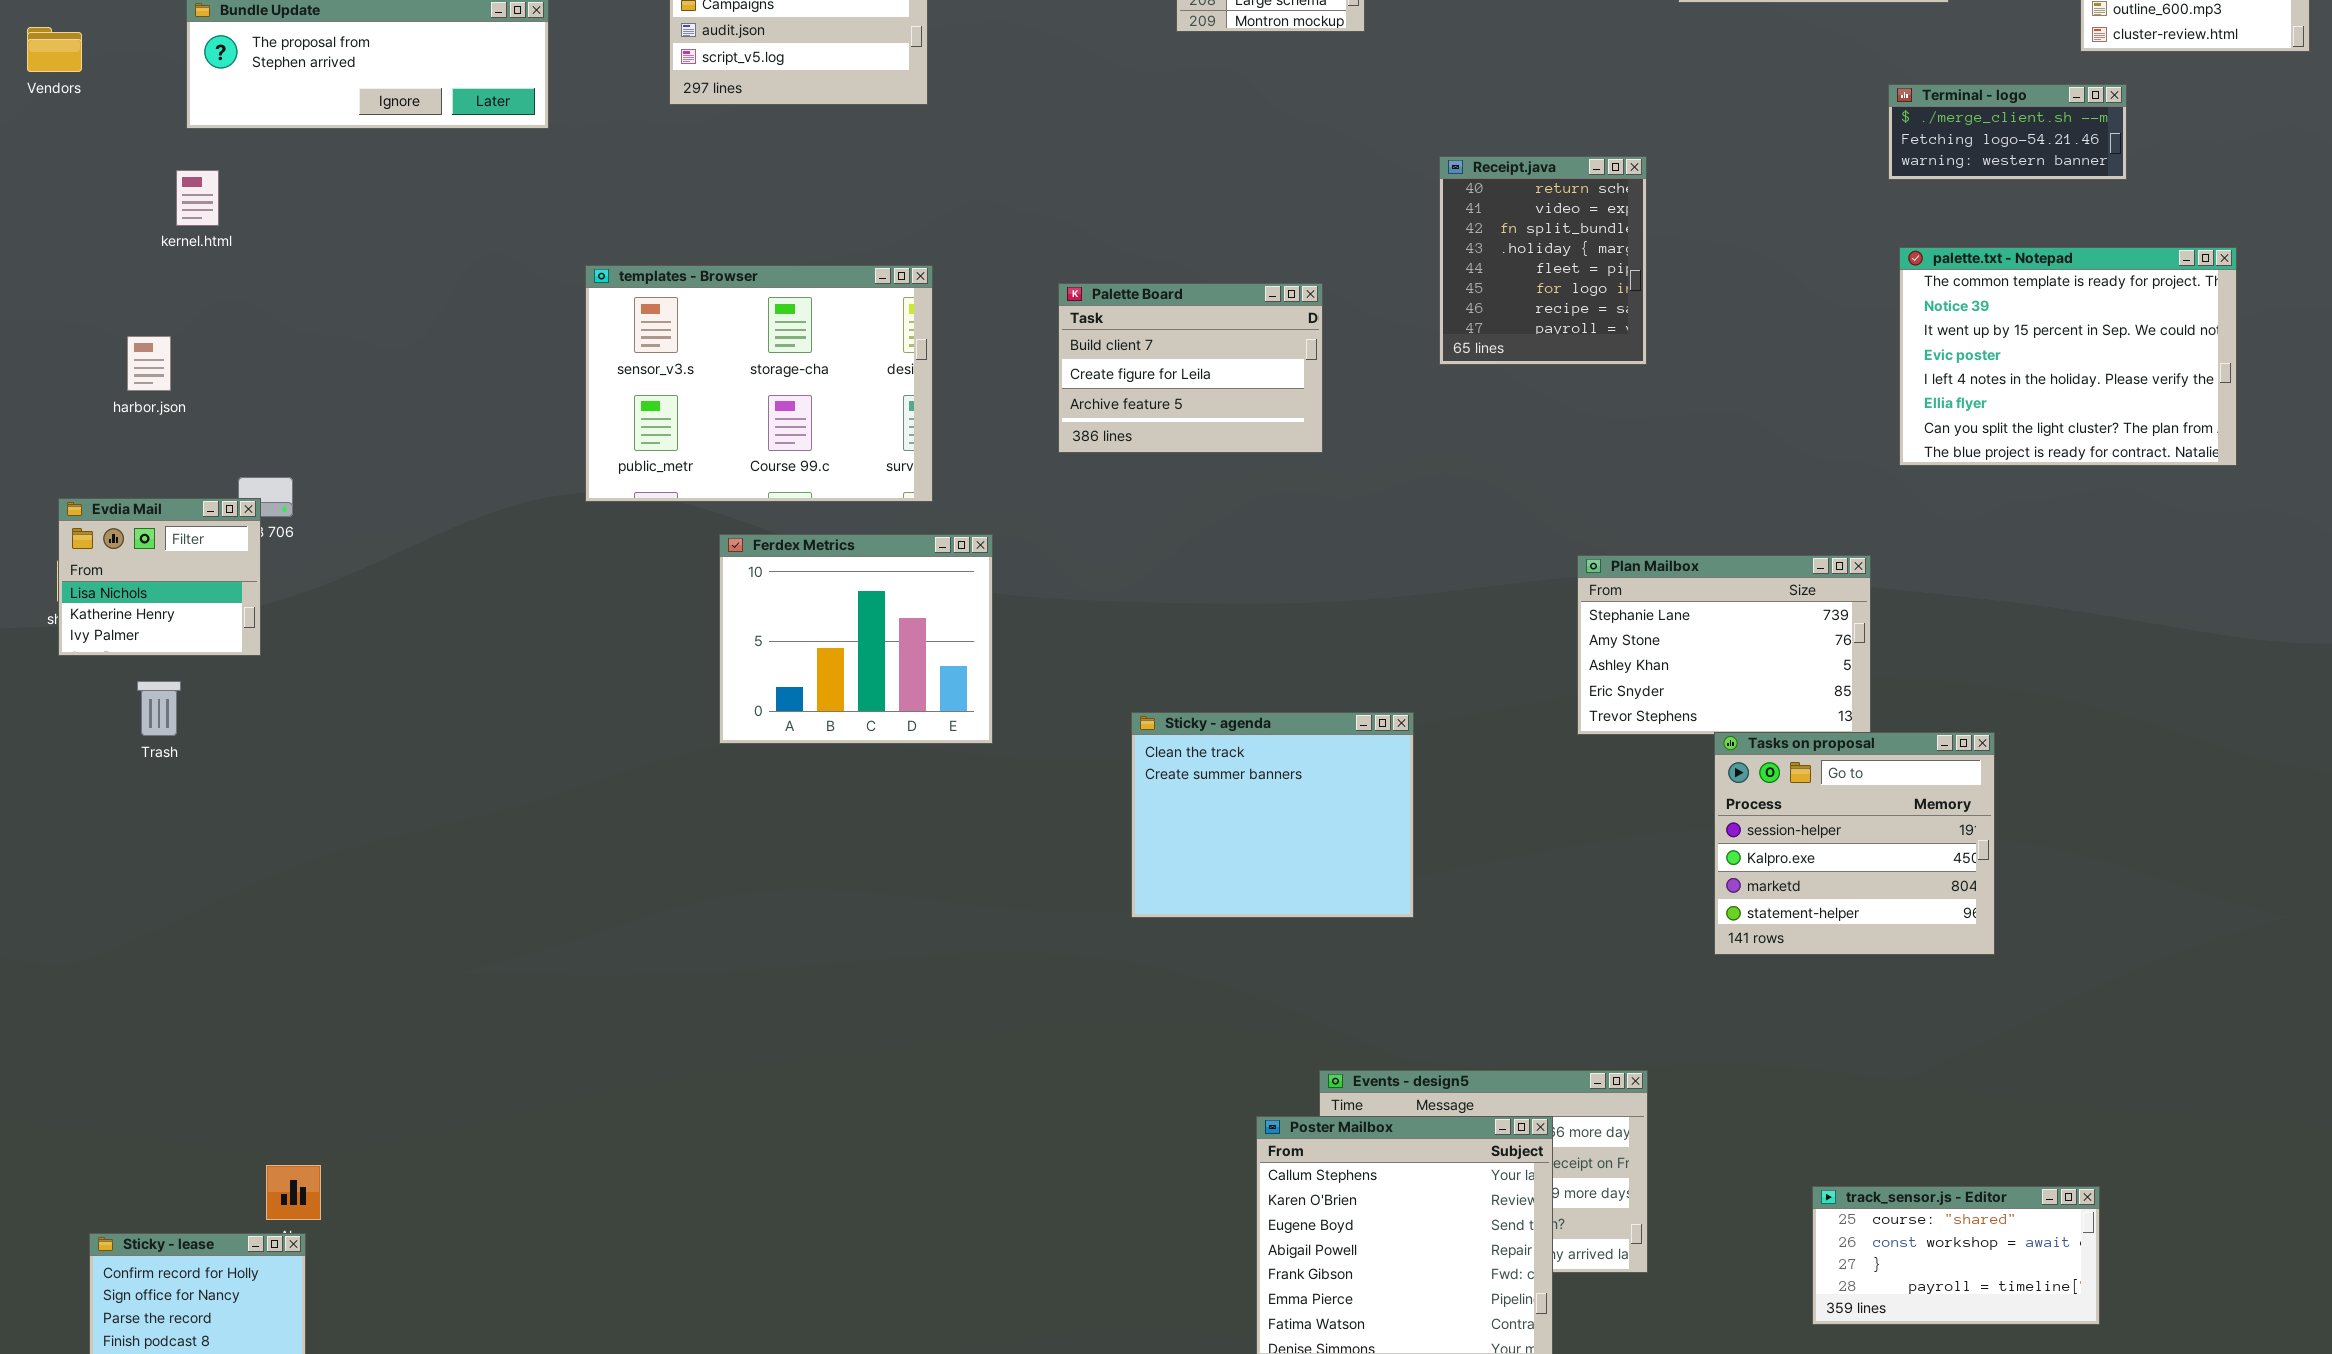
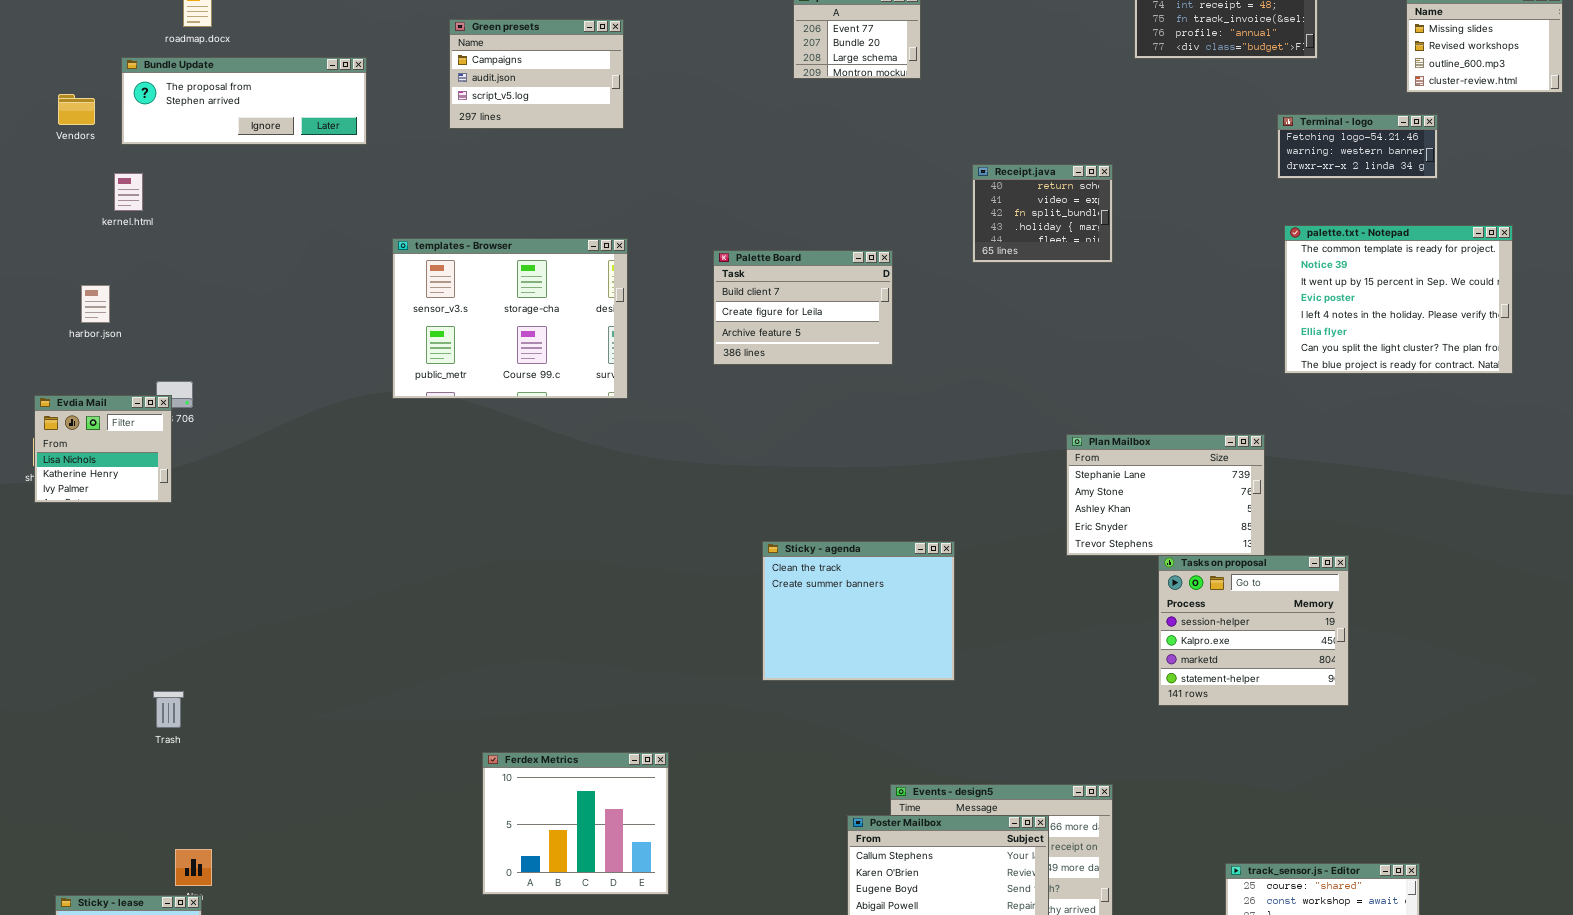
Vendors: [27,27,82,72] -> [58,94,95,125], moved
Terminal - logo: [1888,84,2127,180] -> [1277,114,1438,179], scrolled down 1 row
Receipt.java: [1439,156,1647,365] -> [972,164,1113,263], resized
Ferdex Metrics: [719,534,993,744] -> [482,752,669,895], moved
Trash: [137,681,181,736] -> [153,691,184,728], moved

